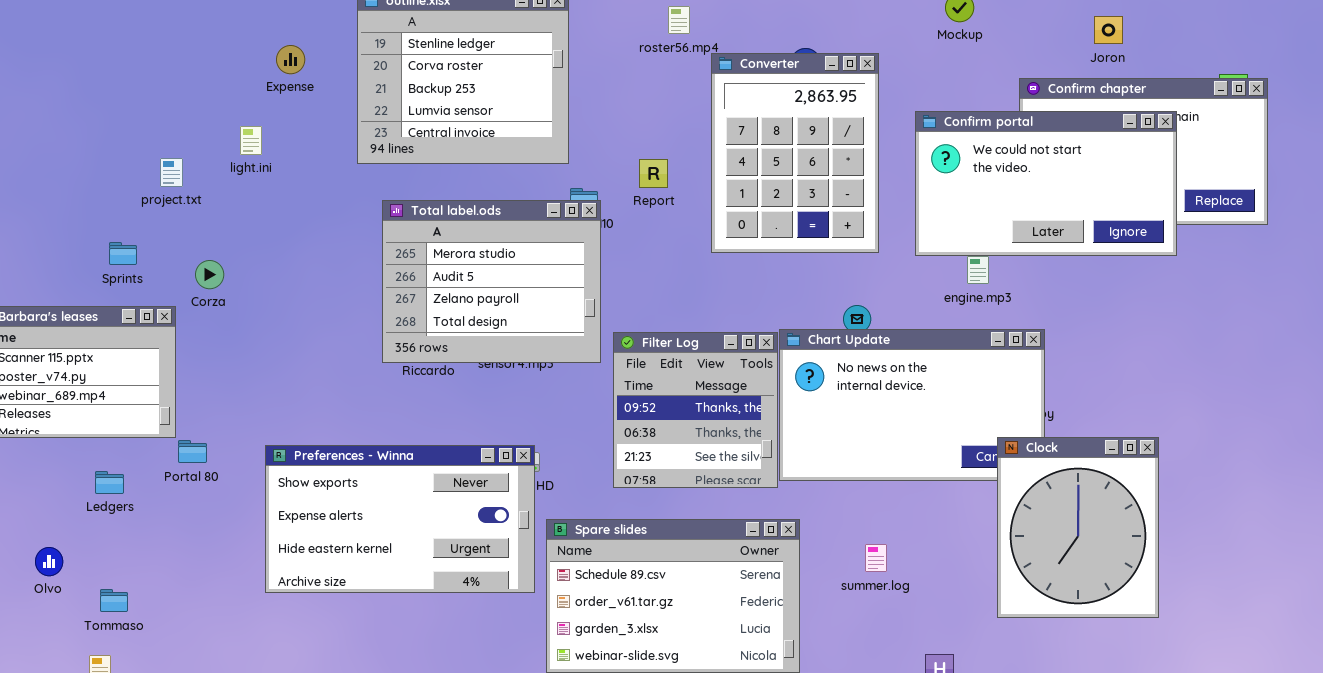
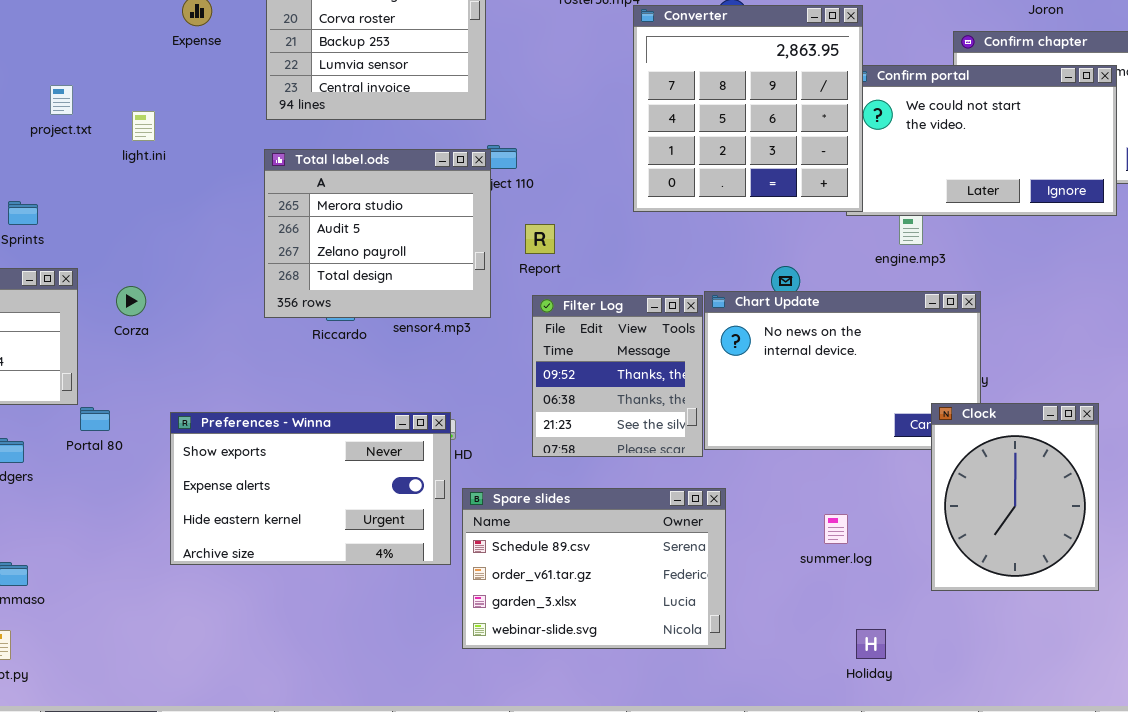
Converter: [711,53,879,253] -> [633,5,863,212], resized
light.ini: [240,126,262,155] -> [132,111,155,141], moved
project.txt: [160,158,183,187] -> [50,85,73,115], moved
Report: [639,159,668,188] -> [525,224,555,254], moved
Total label.ods: [382,200,601,363] -> [264,149,491,318], moved
Corza: [195,260,224,289] -> [116,286,146,316], moved
summer.log: [865,544,887,572] -> [824,514,848,544], moved

